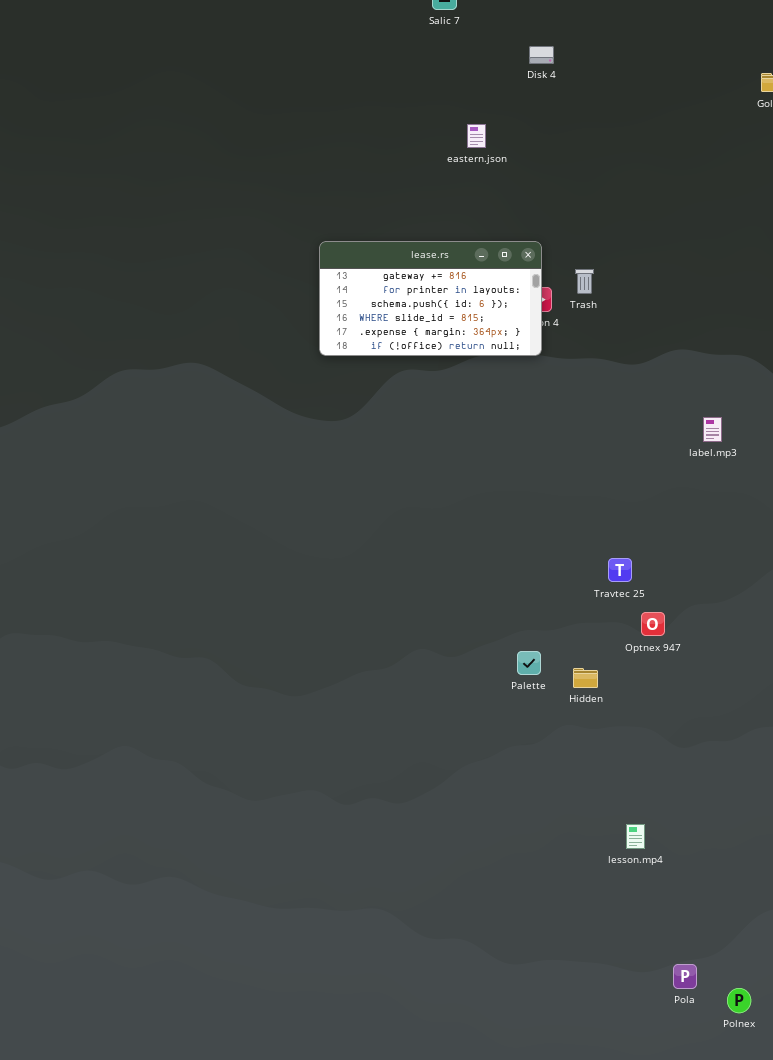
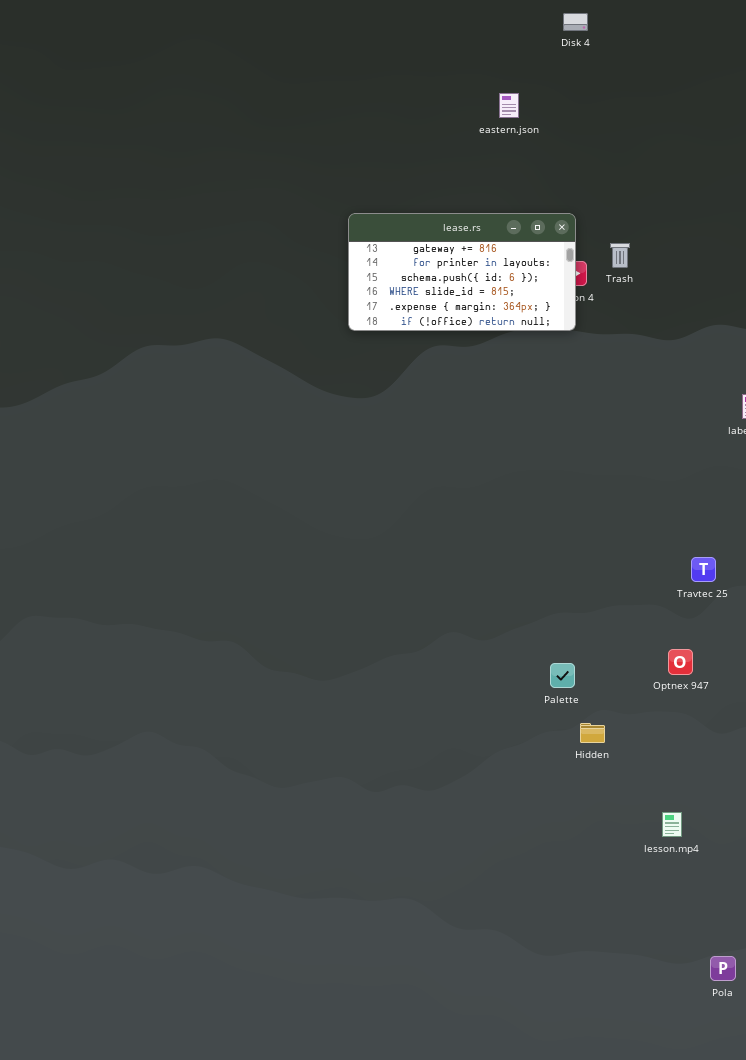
Travtec 25: [608,558,632,582] -> [691,557,716,582], moved
Optnex 947: [641,612,665,636] -> [668,649,693,675], moved
Palette: [517,651,541,675] -> [550,663,575,688], moved
Hidden: [573,668,598,688] -> [580,723,605,743], moved

